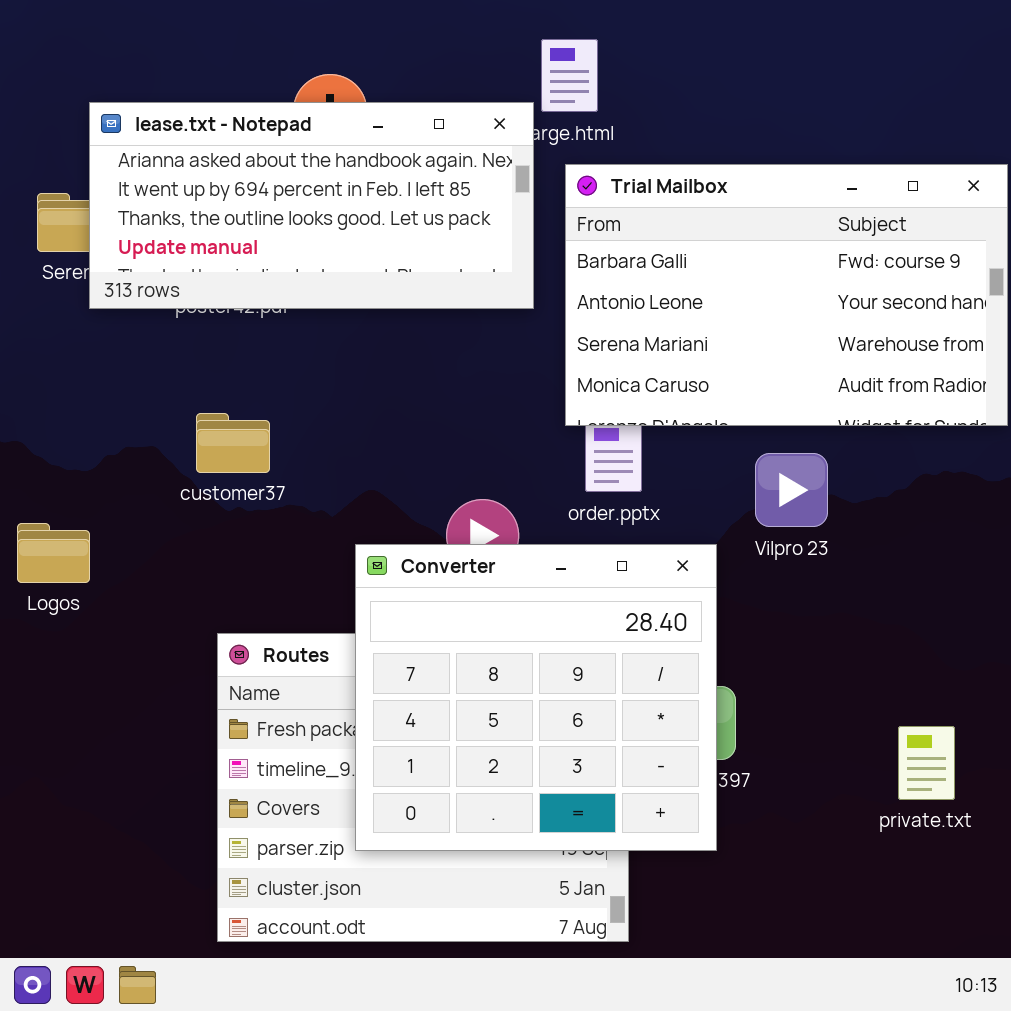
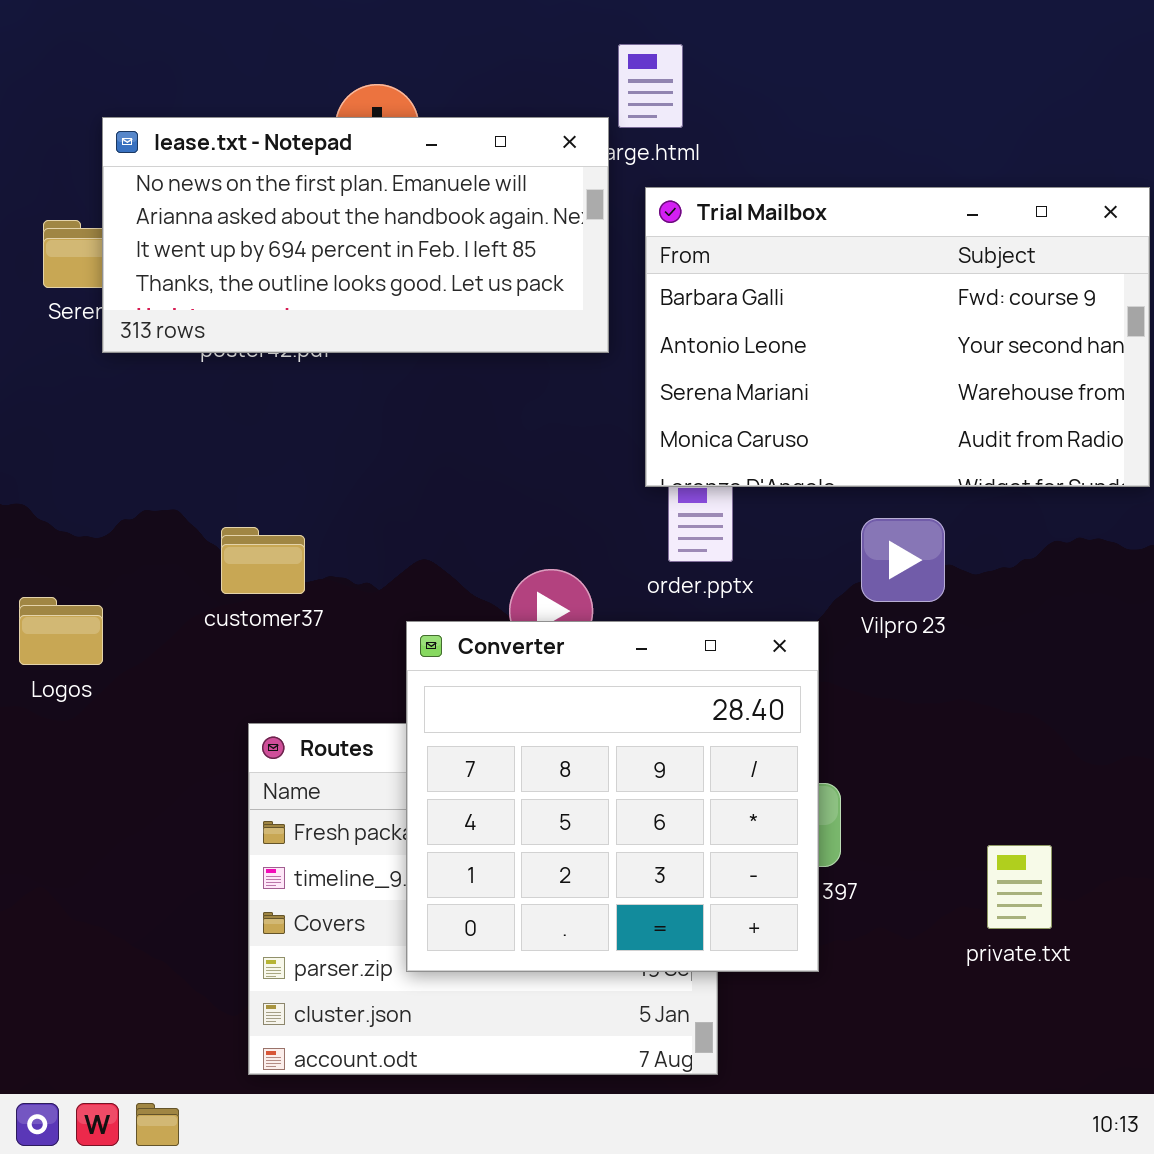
lease.txt - Notepad: [89,102,534,309] -> [102,117,609,353], scrolled up 1 row
customer37: [196,413,270,473] -> [221,527,305,594], moved
private.txt: [898,726,955,800] -> [987,845,1052,929], moved

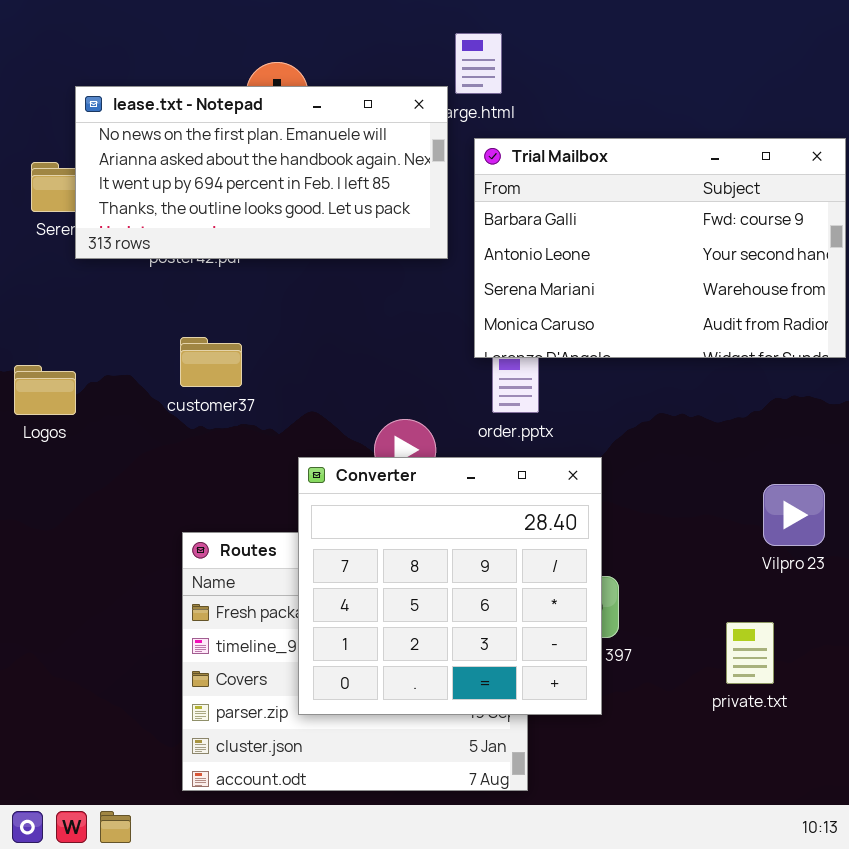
Vilpro 23: [861,518,945,602] -> [763,484,825,546], moved
customer37: [221,527,305,594] -> [180,337,242,387], moved
Logos: [19,597,103,665] -> [14,365,76,415], moved

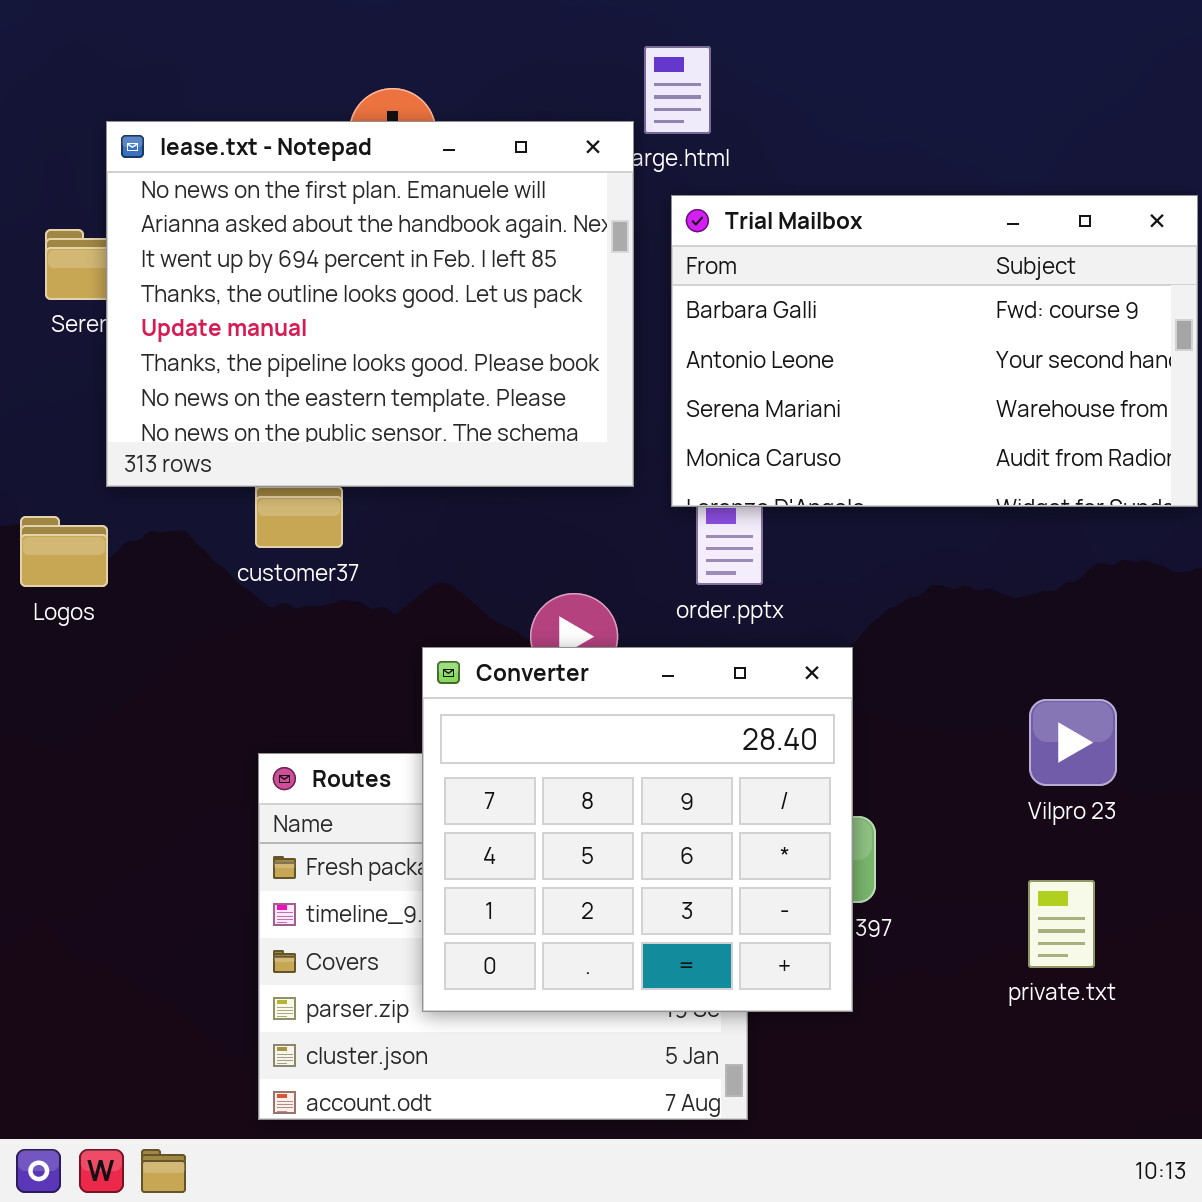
lease.txt - Notepad: [75,86,448,259] -> [106,121,634,487], resized
Vilpro 23: [763,484,825,546] -> [1029,699,1117,786], moved

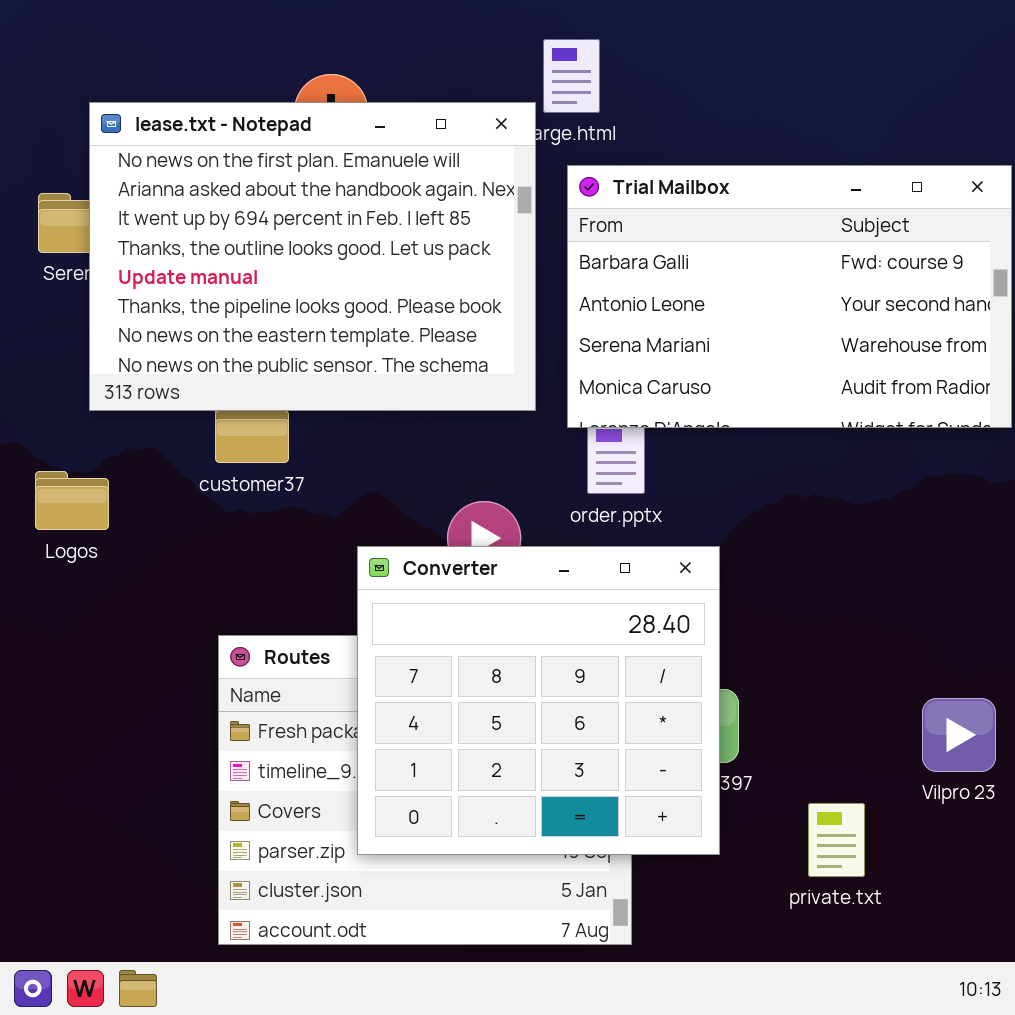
Logos: [20,516,108,587] -> [35,471,109,530], moved
Vilpro 23: [1029,699,1117,786] -> [922,698,996,772], moved
private.txt: [1028,880,1095,968] -> [808,803,865,877], moved

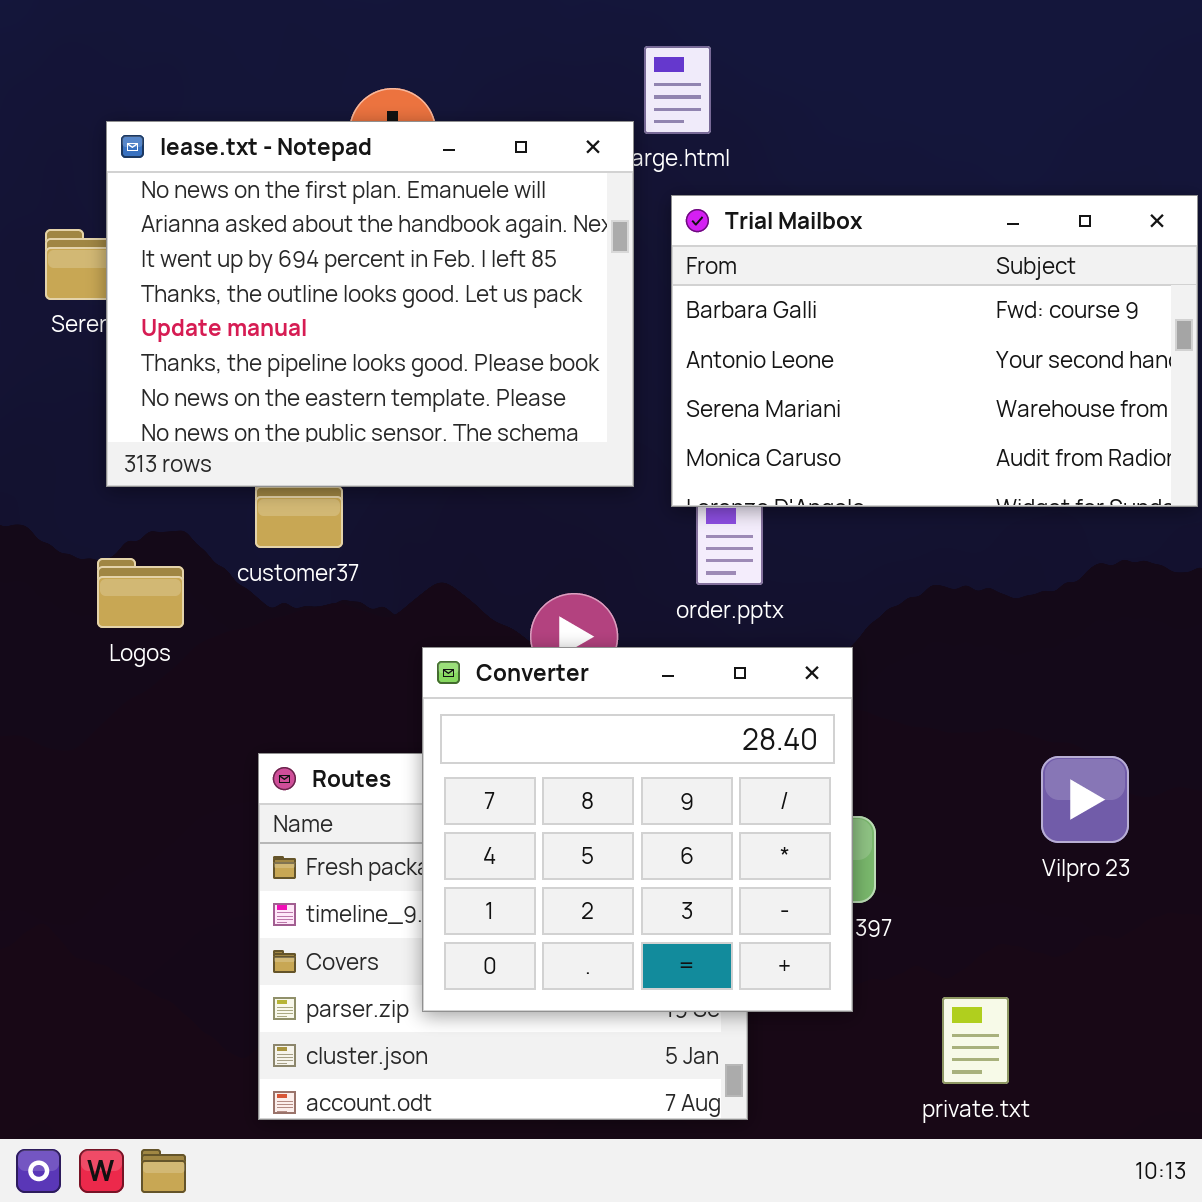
Logos: [35,471,109,530] -> [97,558,184,628], moved
Vilpro 23: [922,698,996,772] -> [1041,756,1129,843], moved
private.txt: [808,803,865,877] -> [942,997,1009,1084], moved

